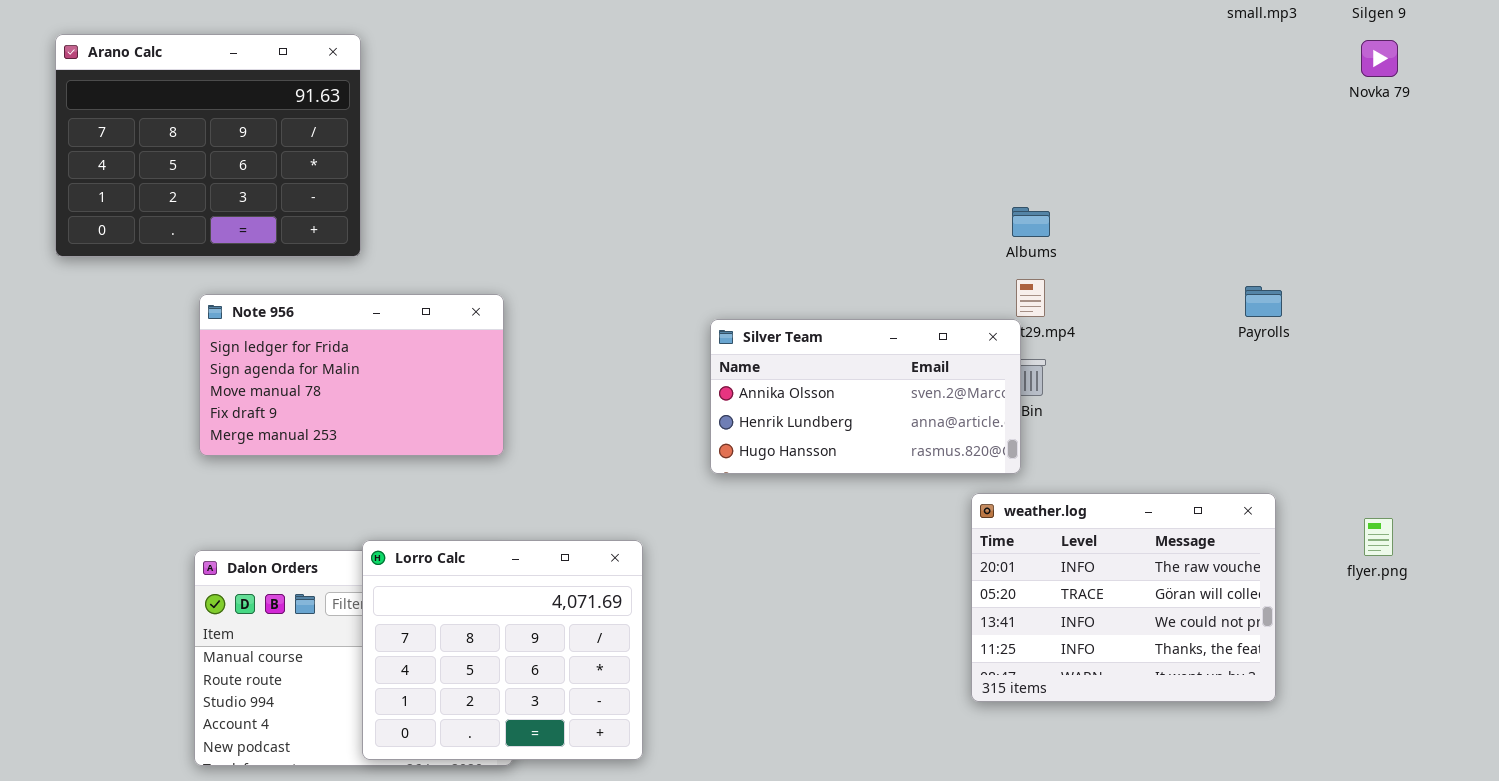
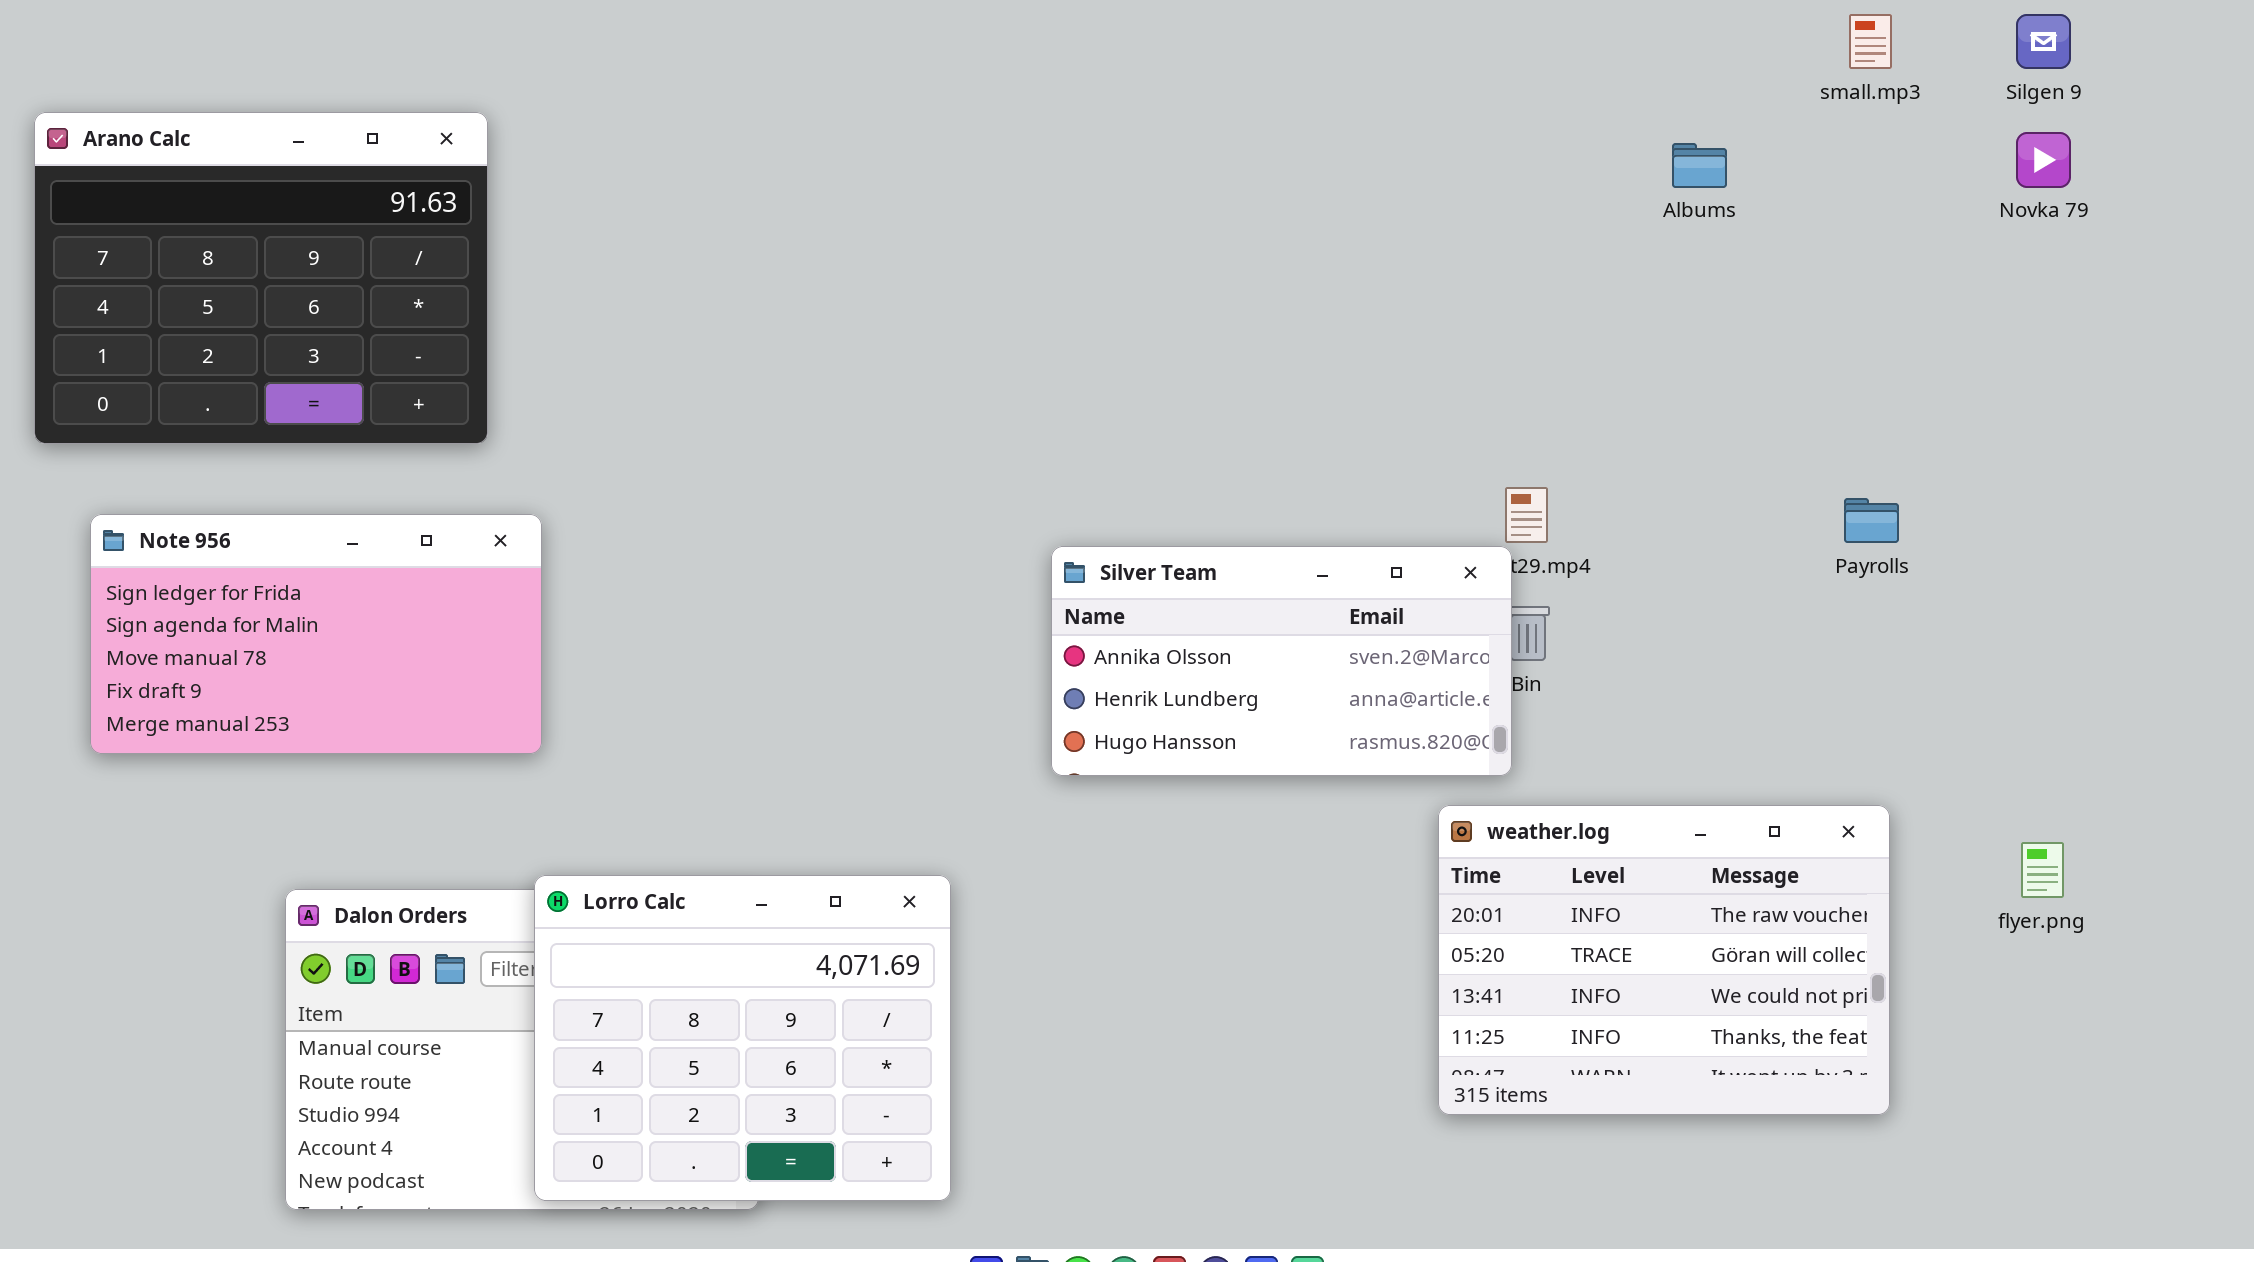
Arano Calc: [55,34,361,257] -> [34,112,488,444], moved
Albums: [1012,207,1050,237] -> [1672,143,1727,188], moved
Note 956: [199,294,504,456] -> [90,514,542,754], moved

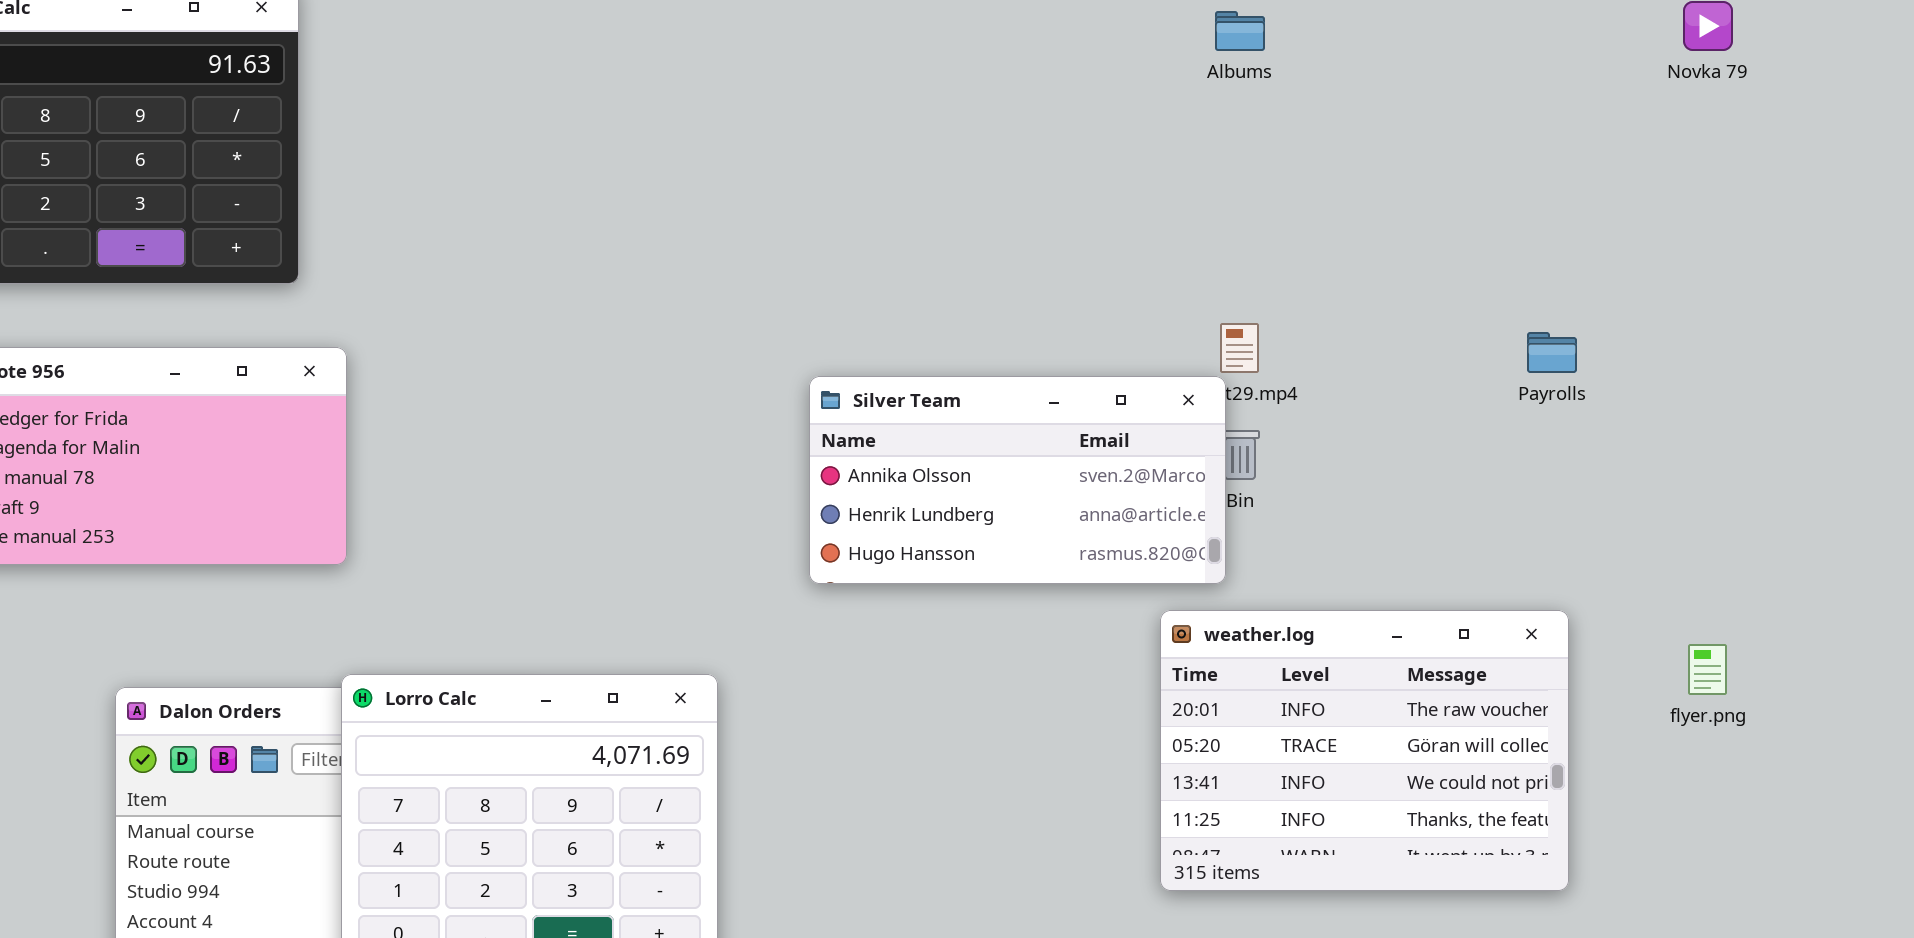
Albums: [1672,143,1727,188] -> [1215,11,1265,51], moved

